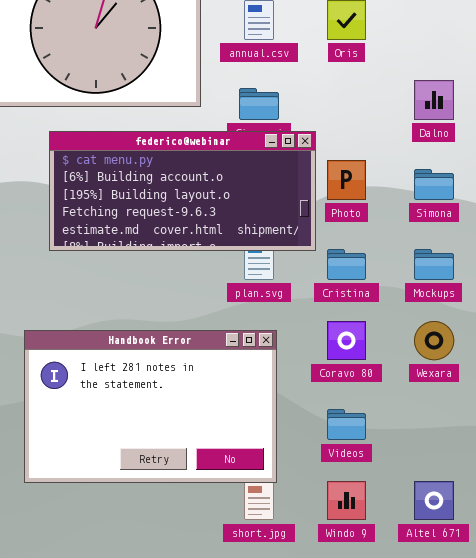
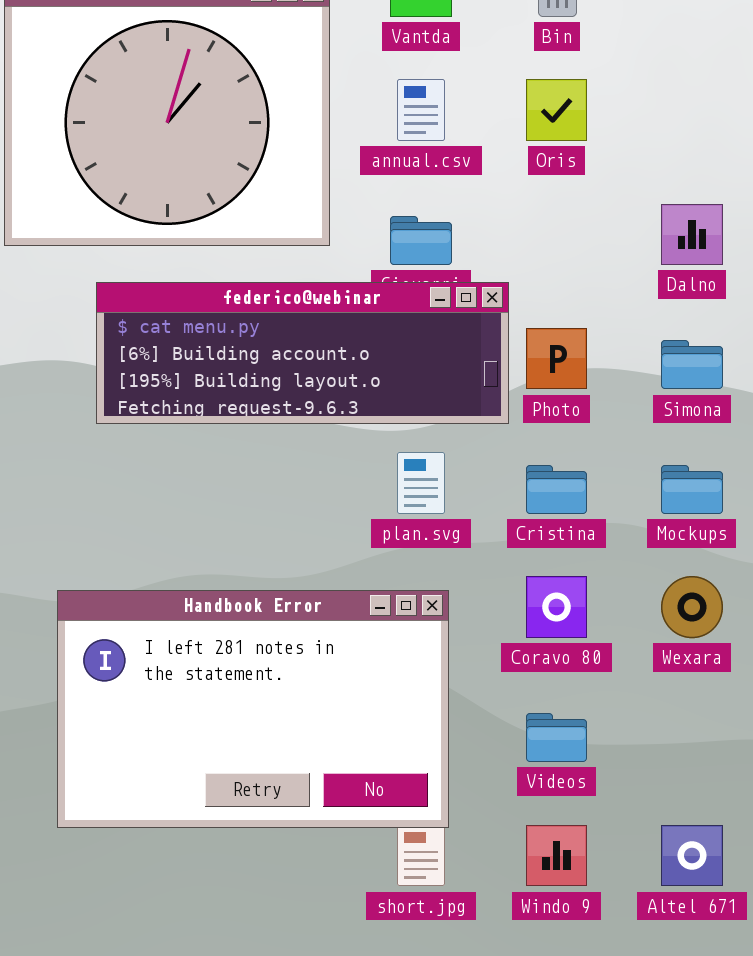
federico@webinar: [49,131,316,251] -> [96,282,509,424], resized

